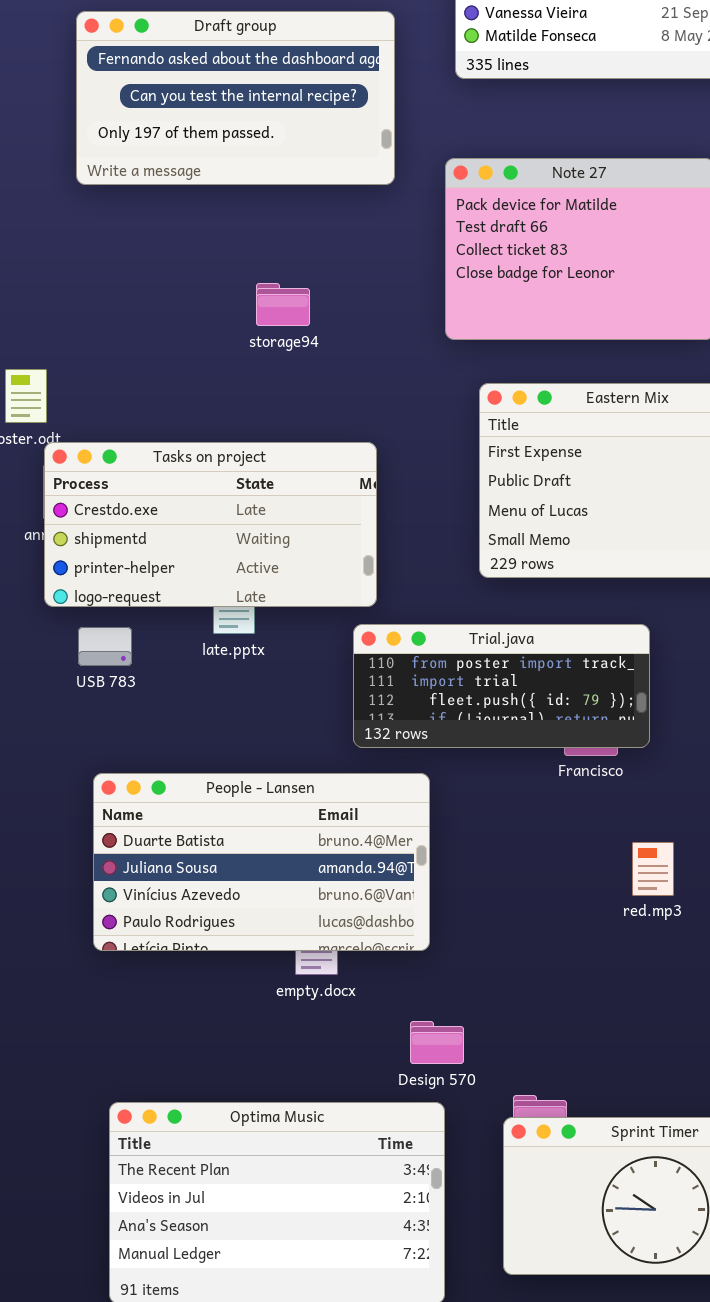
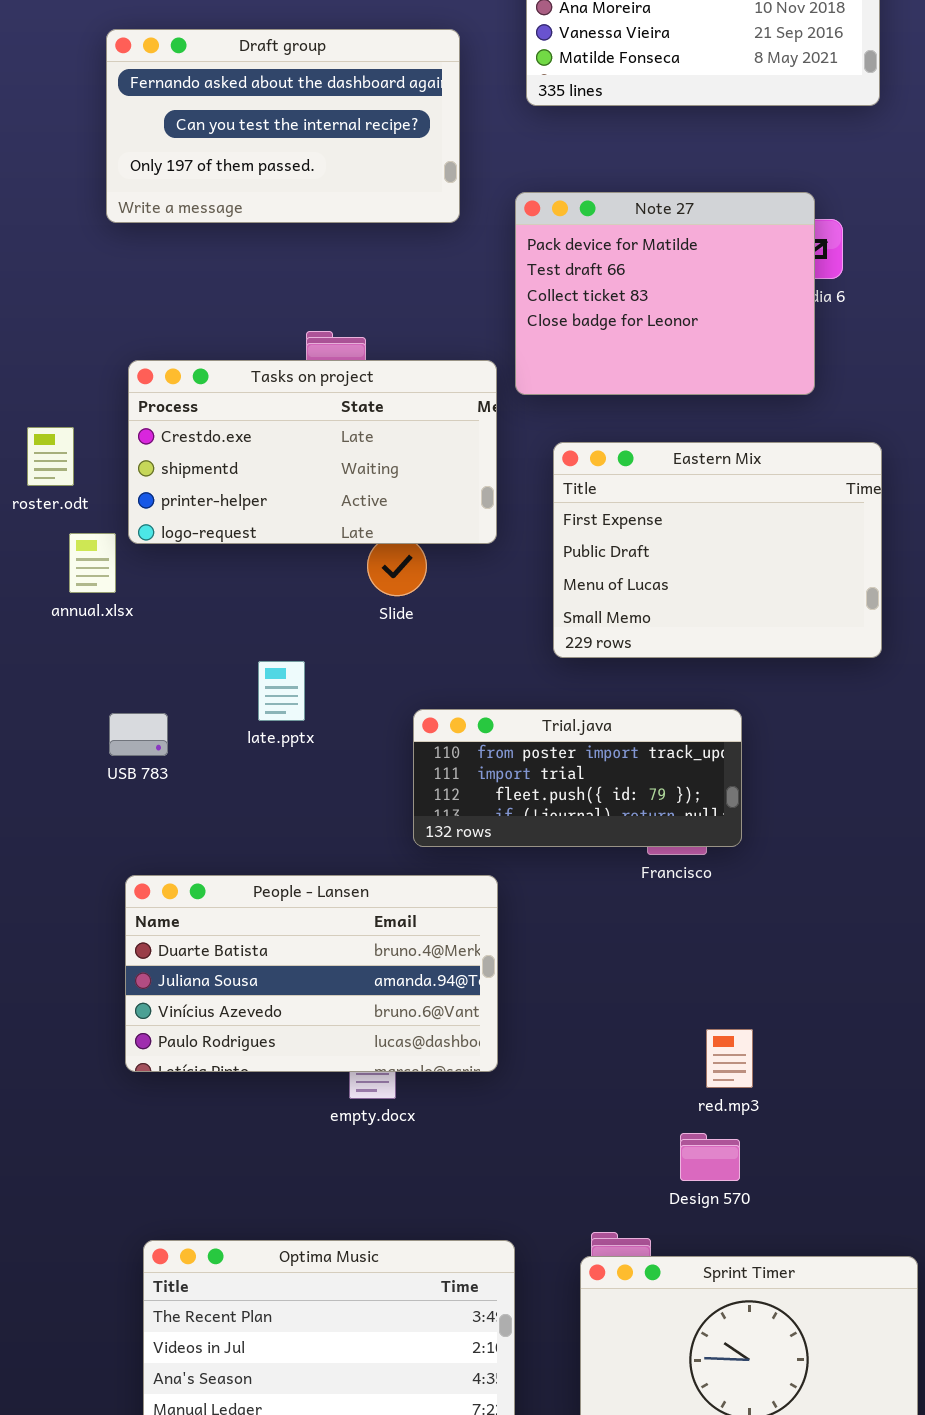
Tasks on project: [44,442,377,607] -> [128,360,497,544], moved
red.mp3: [632,842,674,896] -> [706,1029,753,1088], moved
Design 570: [410,1021,464,1064] -> [680,1133,740,1181], moved

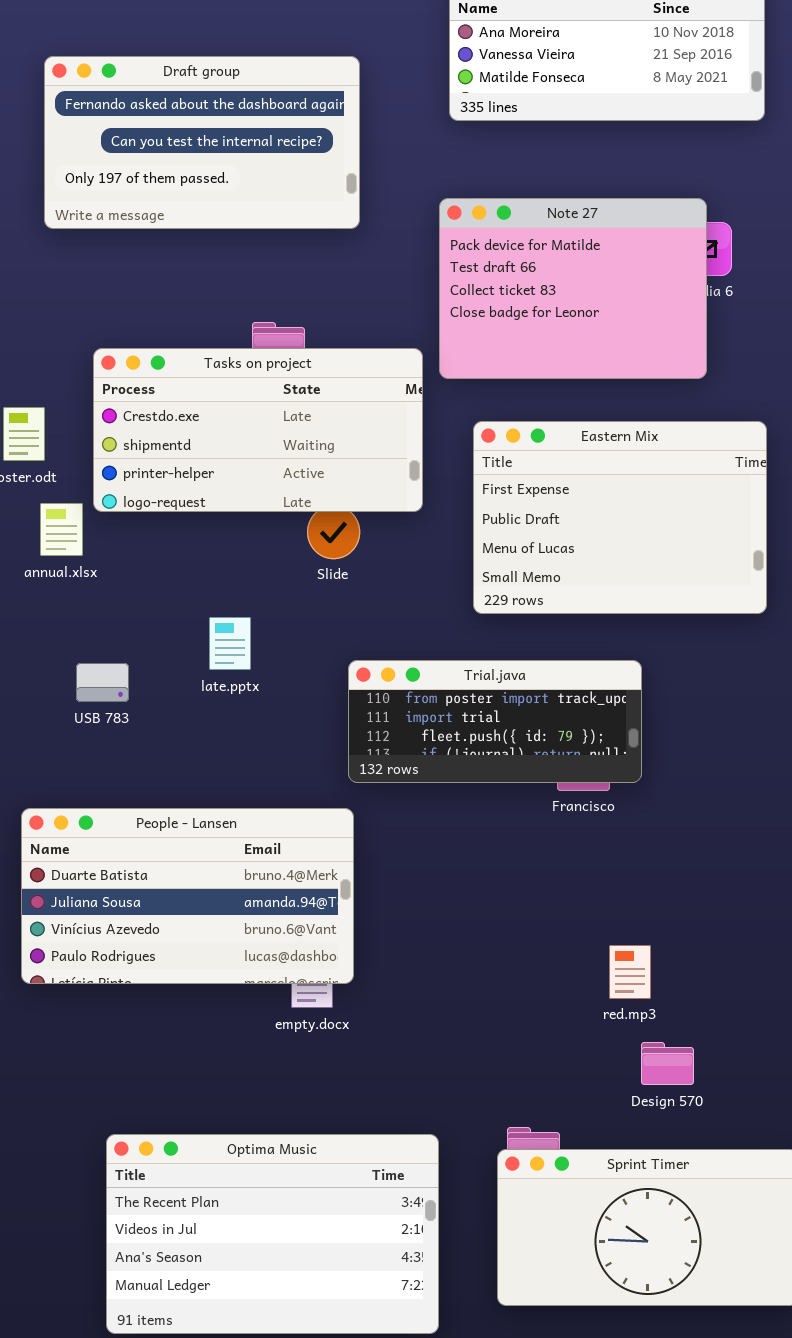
Draft group: [106,29,460,223] -> [44,56,360,229], moved
People - Lansen: [125,875,498,1072] -> [21,808,354,984], moved
Design 570: [680,1133,740,1181] -> [641,1042,694,1085], moved

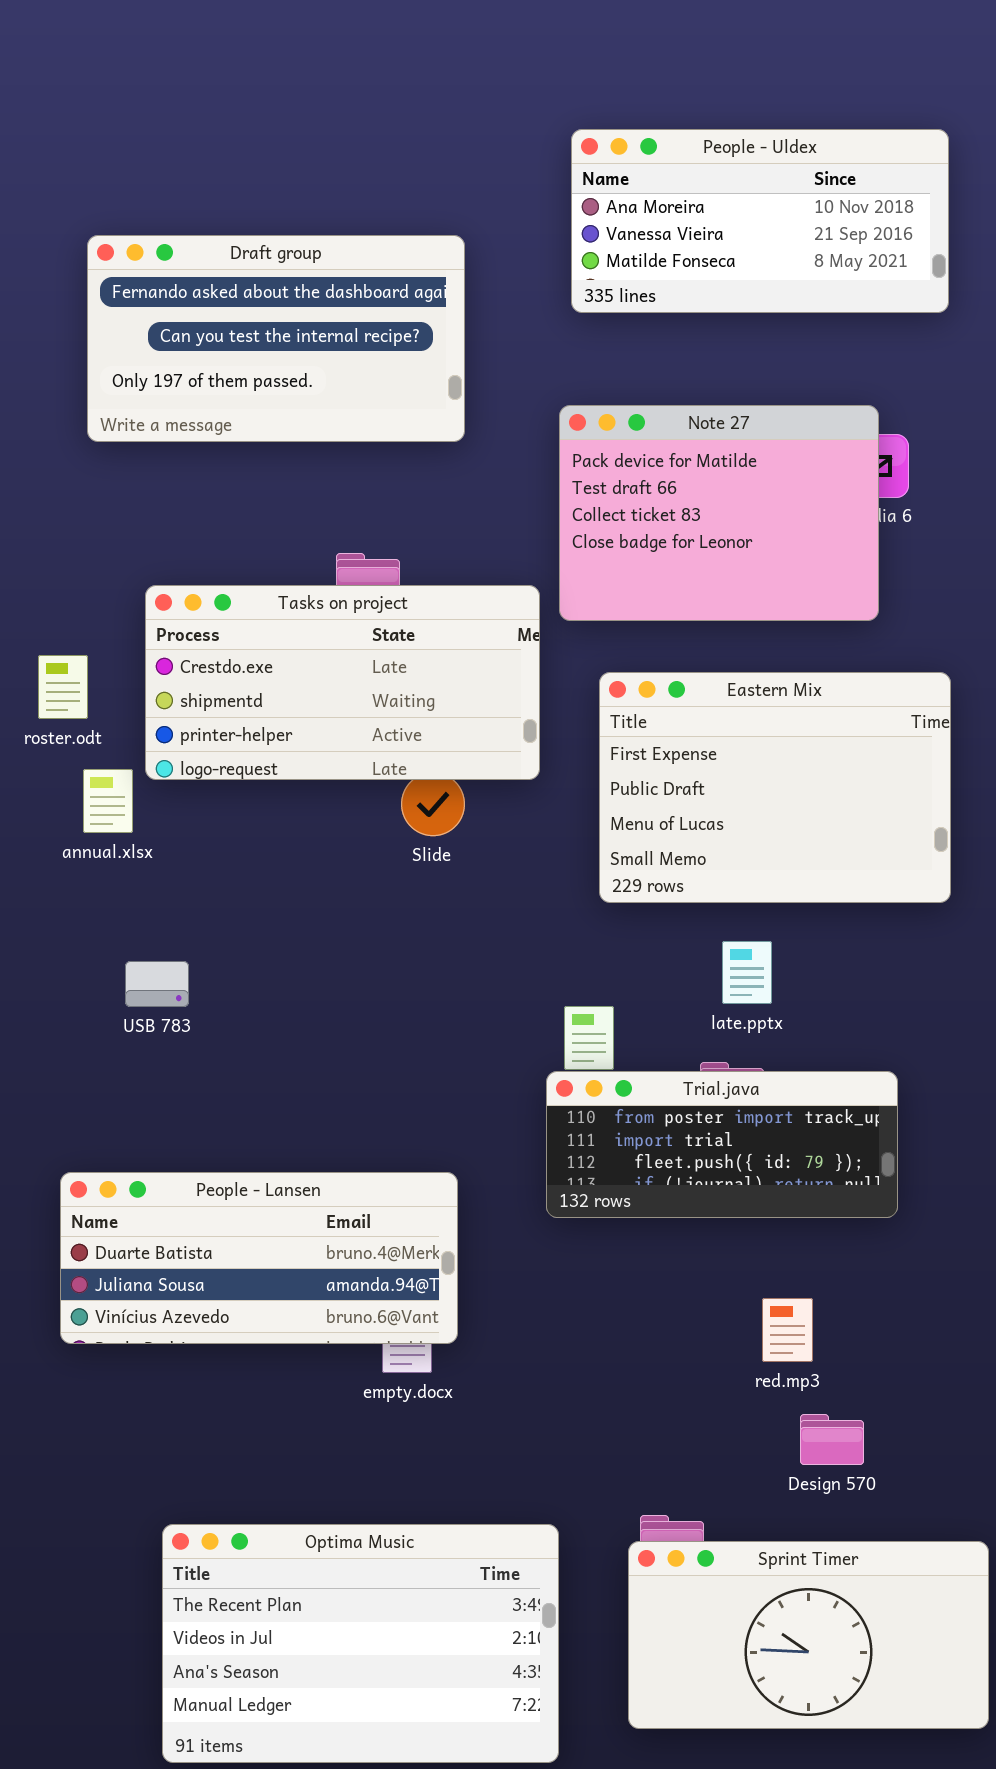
late.pptx: [209,617,251,670] -> [722,941,772,1004], moved
Trial.java: [348,660,642,783] -> [546,1071,898,1218], moved
People - Lansen: [21,808,354,984] -> [60,1172,458,1344], resized

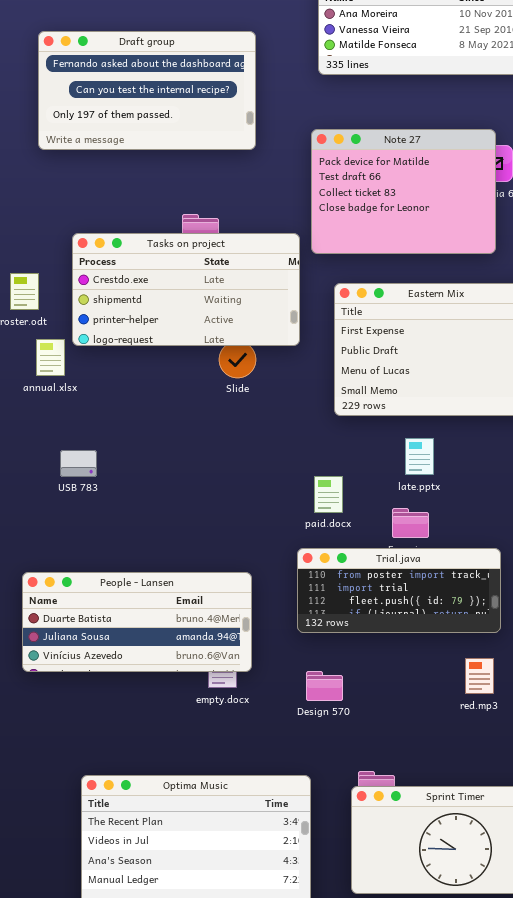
Trial.java: [546,1071,898,1218] -> [297,548,501,633], moved
red.mp3: [762,1298,813,1362] -> [465,658,494,694], moved
Design 570: [800,1414,864,1465] -> [306,671,343,701], moved

